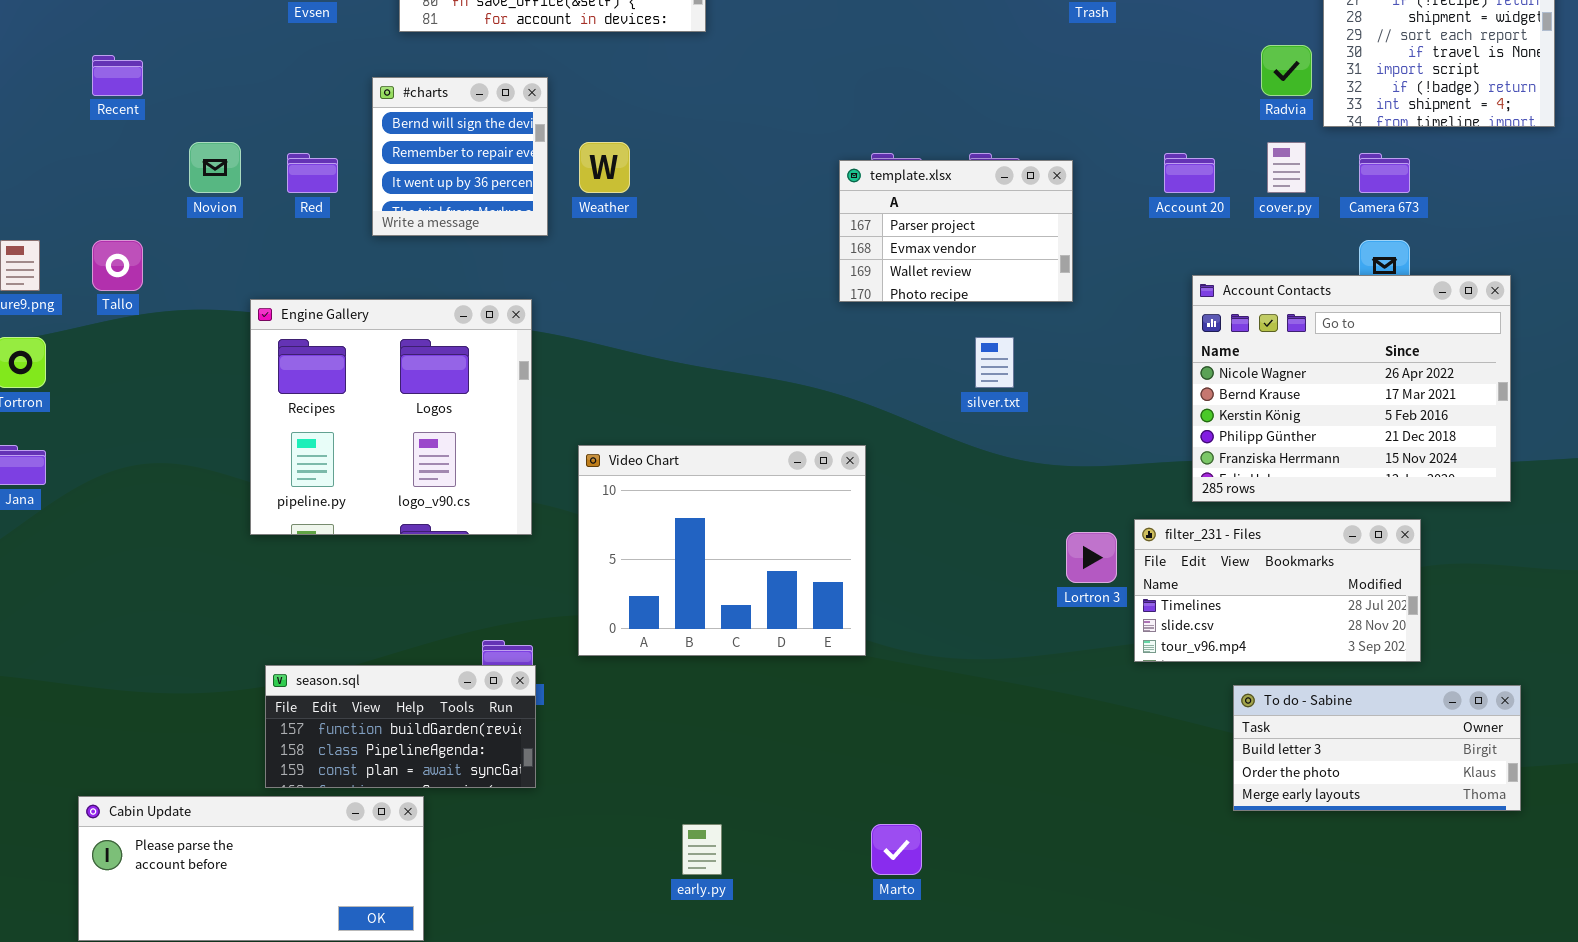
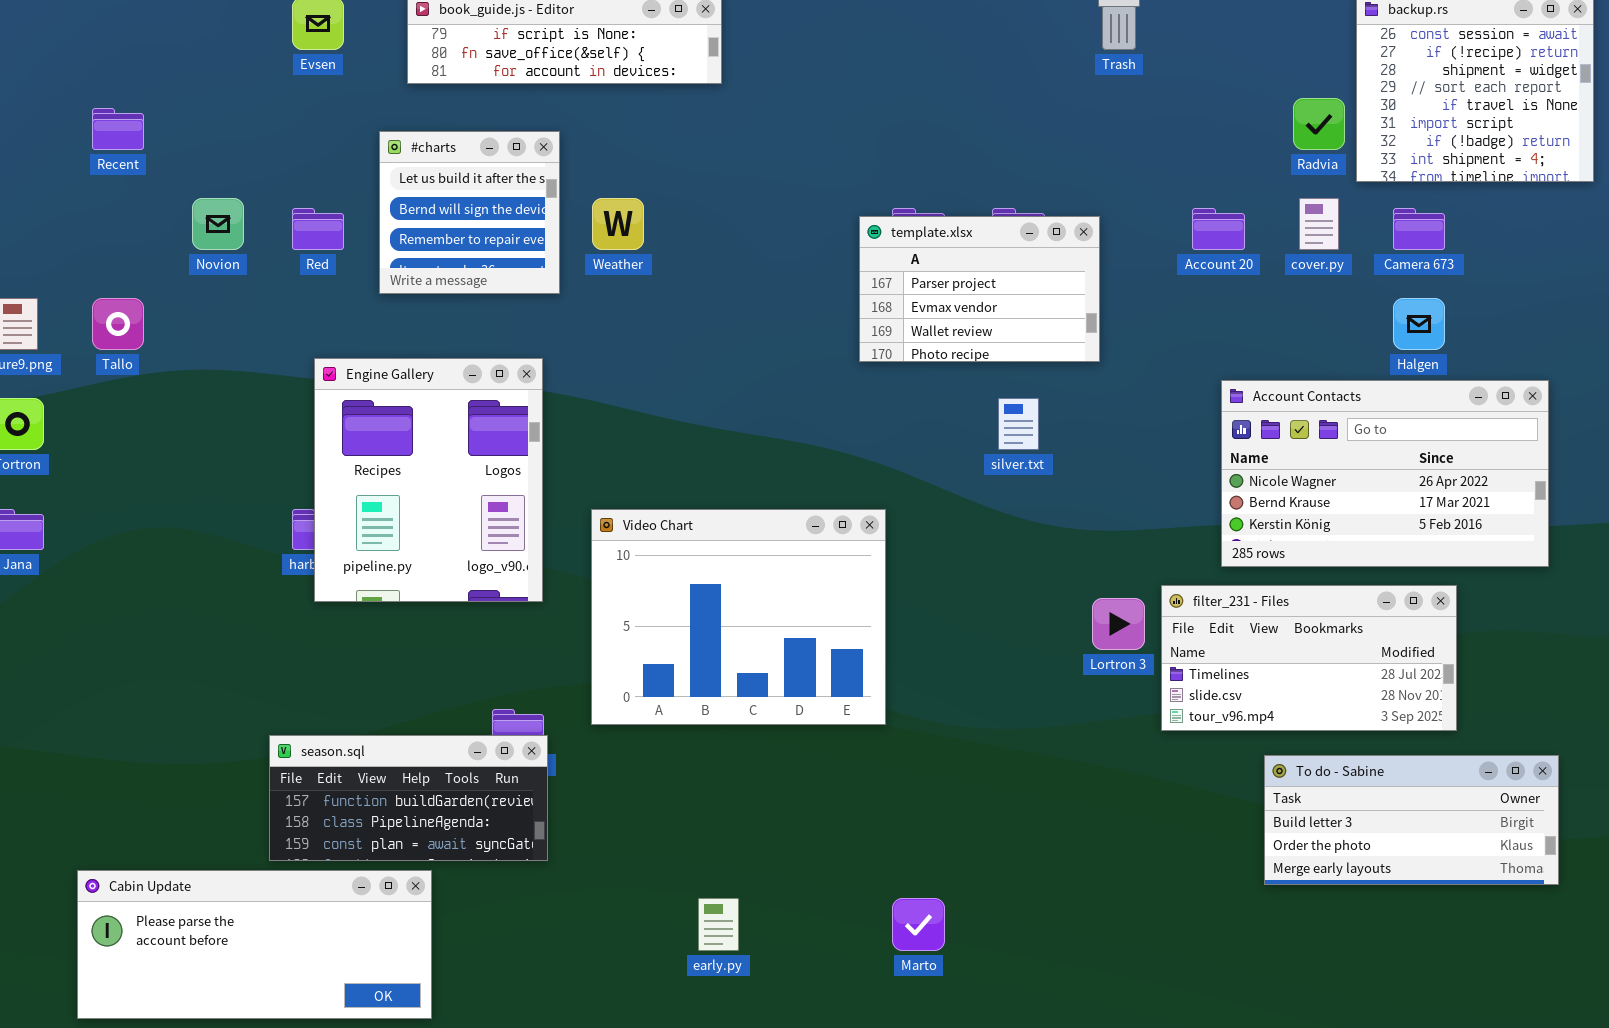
#charts: [372,77,548,236] -> [379,131,560,294], scrolled up 1 row
Account Contacts: [1192,275,1511,502] -> [1221,380,1549,567], resized
Engine Gallery: [250,299,532,535] -> [314,358,543,602], resized

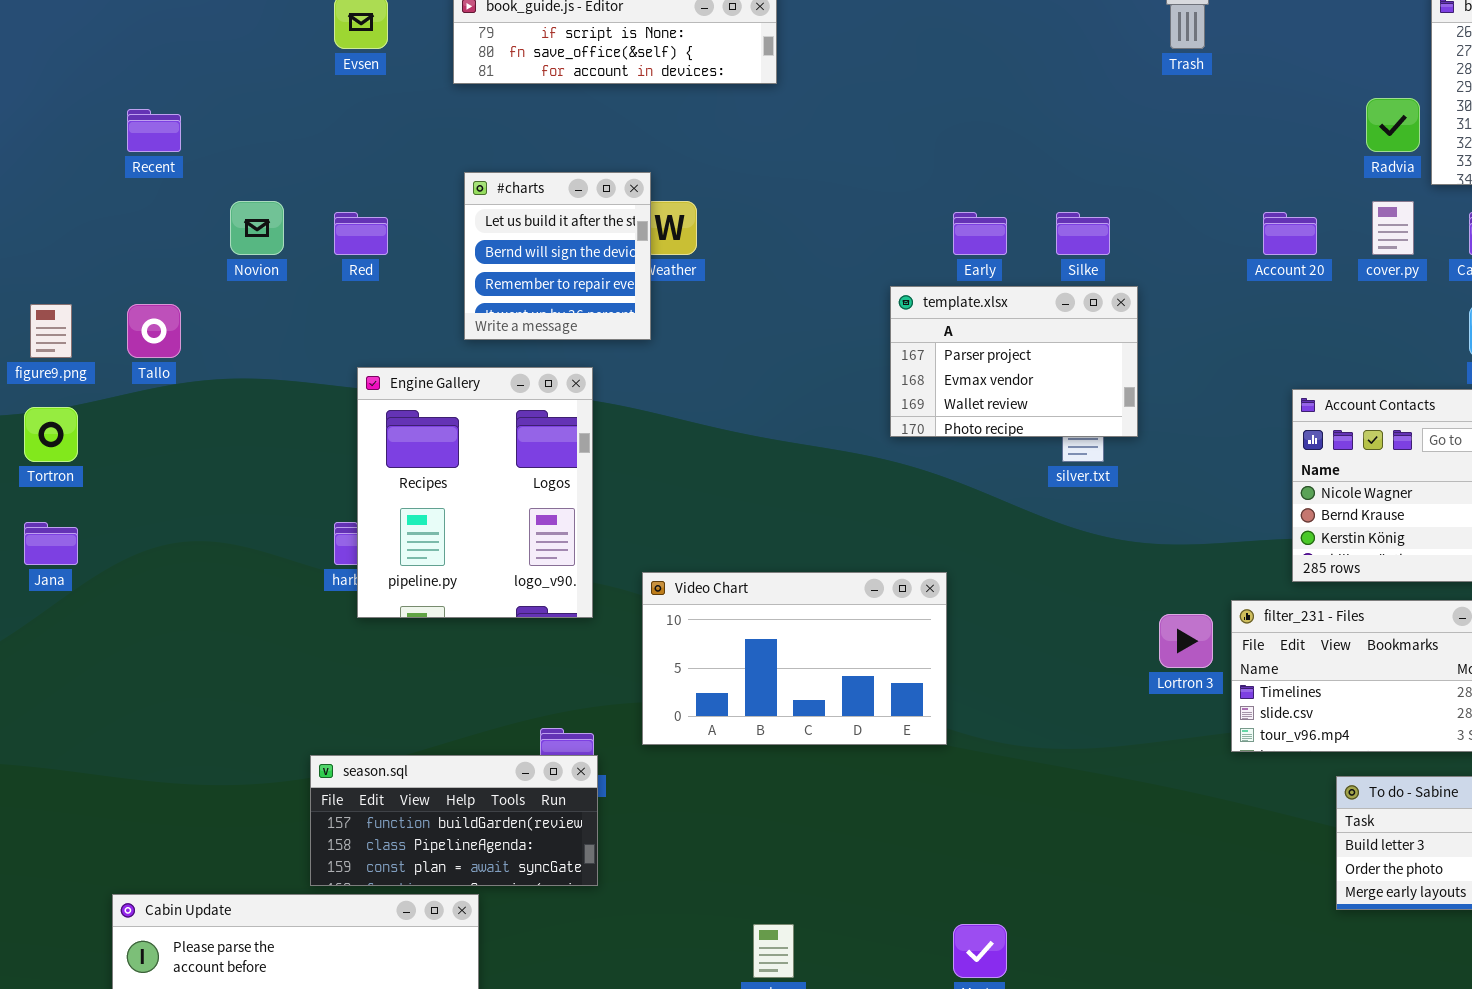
#charts: [379,131,560,294] -> [464,172,651,340], moved
template.xlsx: [859,216,1100,362] -> [890,286,1138,437], moved
Video Chart: [591,509,886,725] -> [642,572,947,745], resized

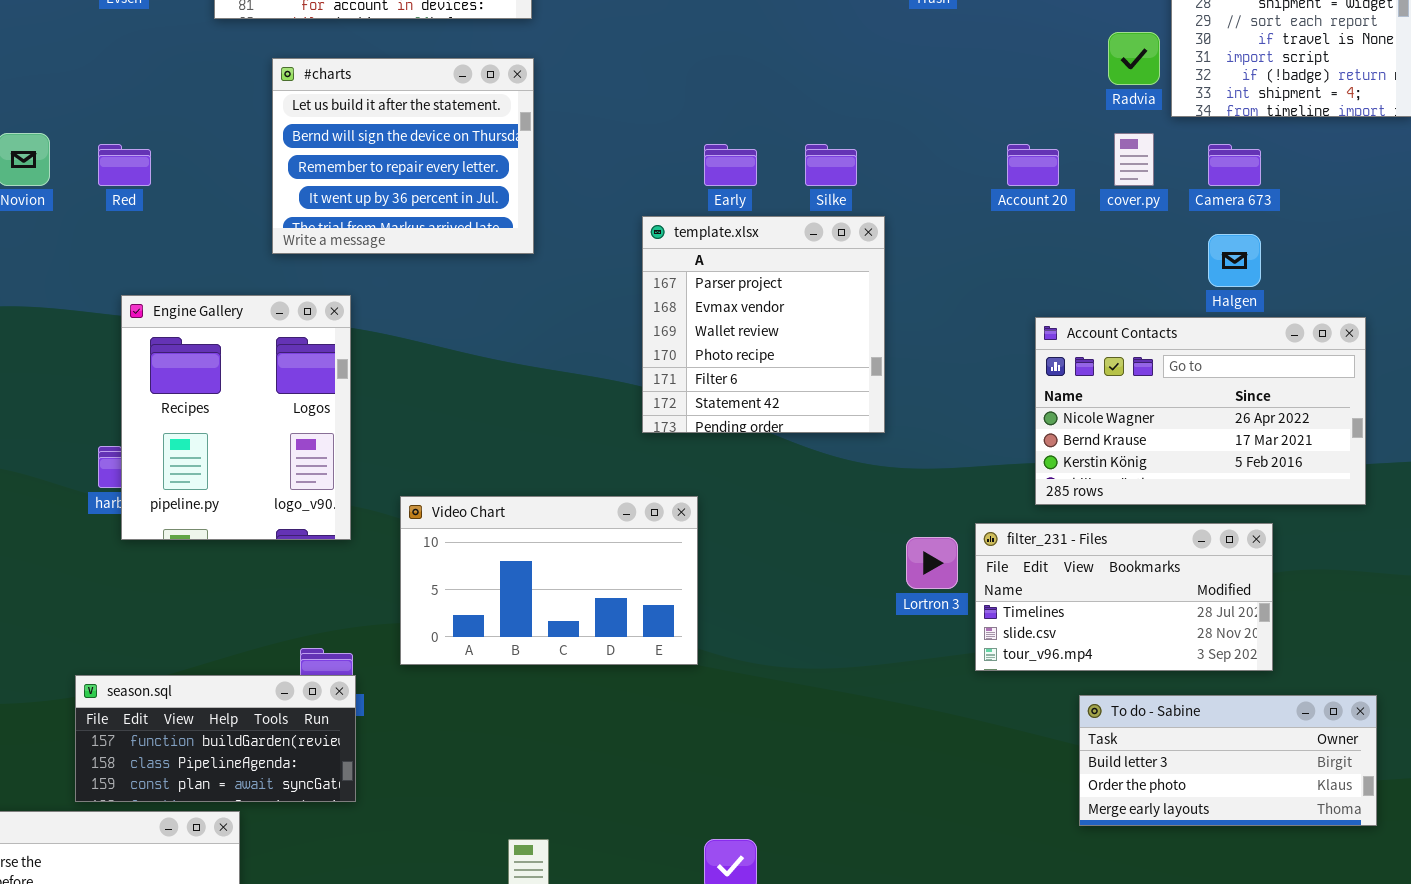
#charts: [464,172,651,340] -> [272,58,534,254], moved, resized
template.xlsx: [890,286,1138,437] -> [642,216,885,433], resized

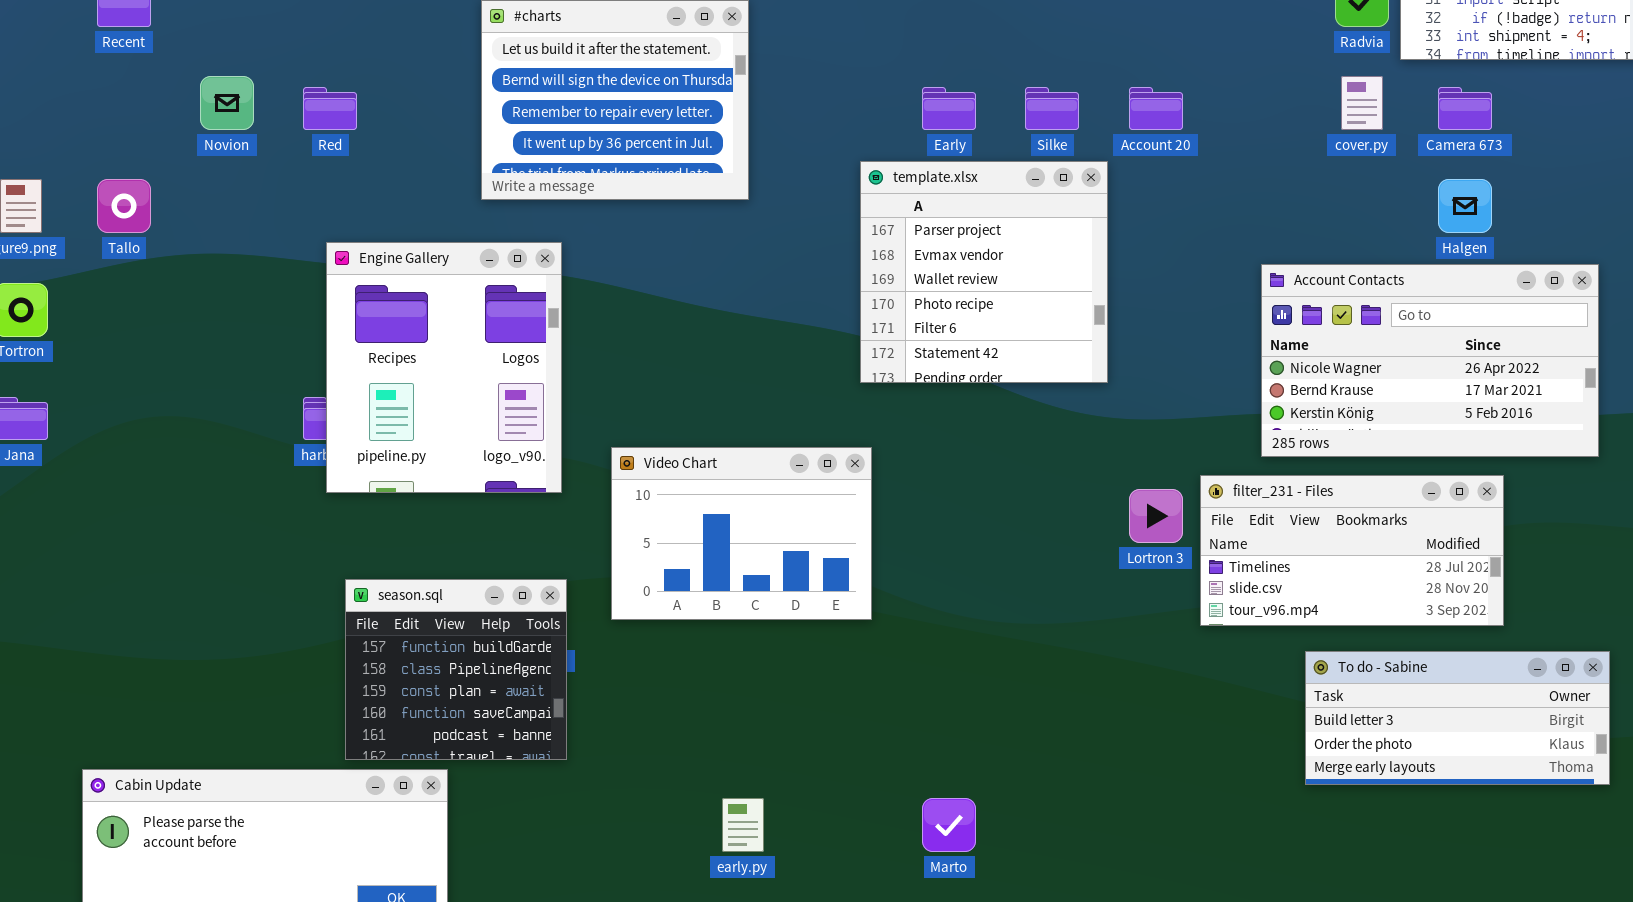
Account 20: [1007,144,1059,186] -> [1129,87,1183,130], moved
Video Chart: [400,496,698,665] -> [611,447,872,620], resized
season.sql: [75,675,356,802] -> [345,579,567,760], resized

